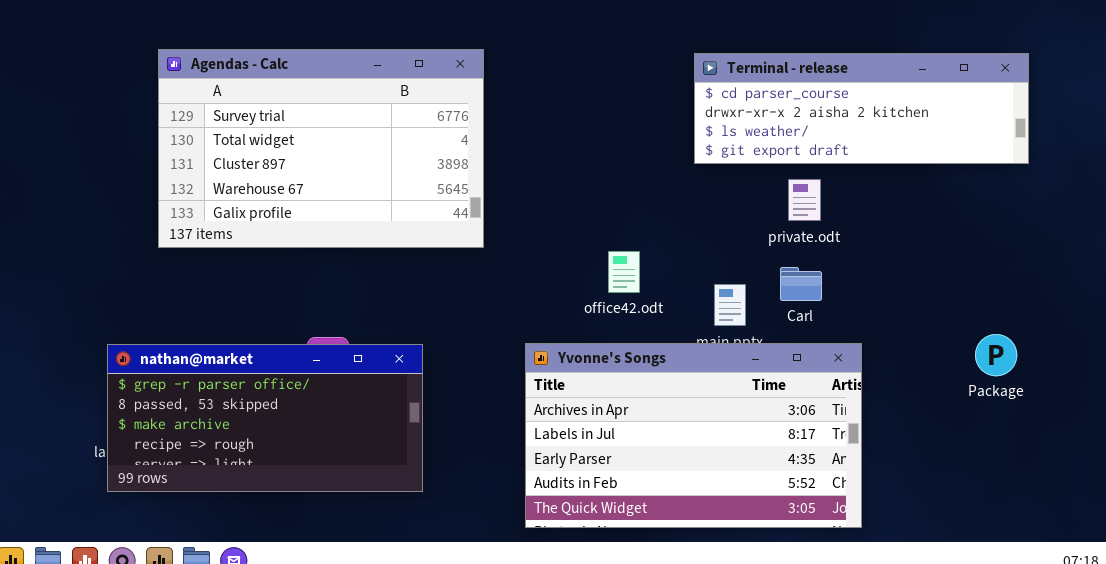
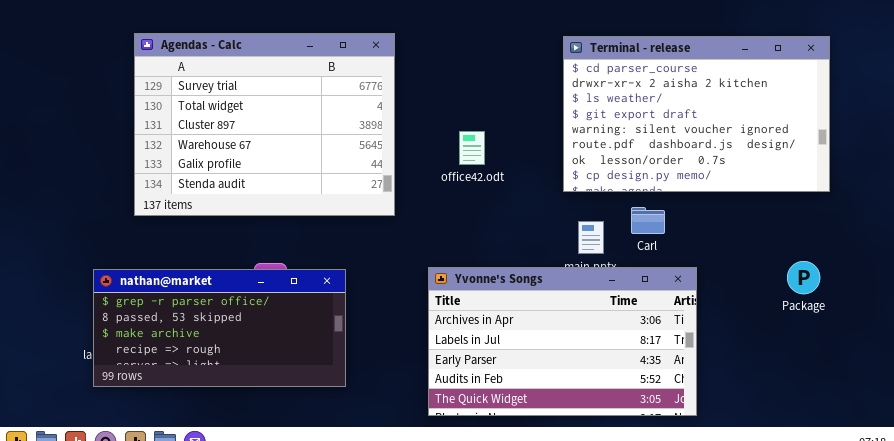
Agendas - Calc: [158,49,484,248] -> [134,33,395,216], resized
Terminal - release: [694,53,1029,164] -> [563,36,830,192], resized
office42.odt: [608,251,640,293] -> [459,131,485,165], moved

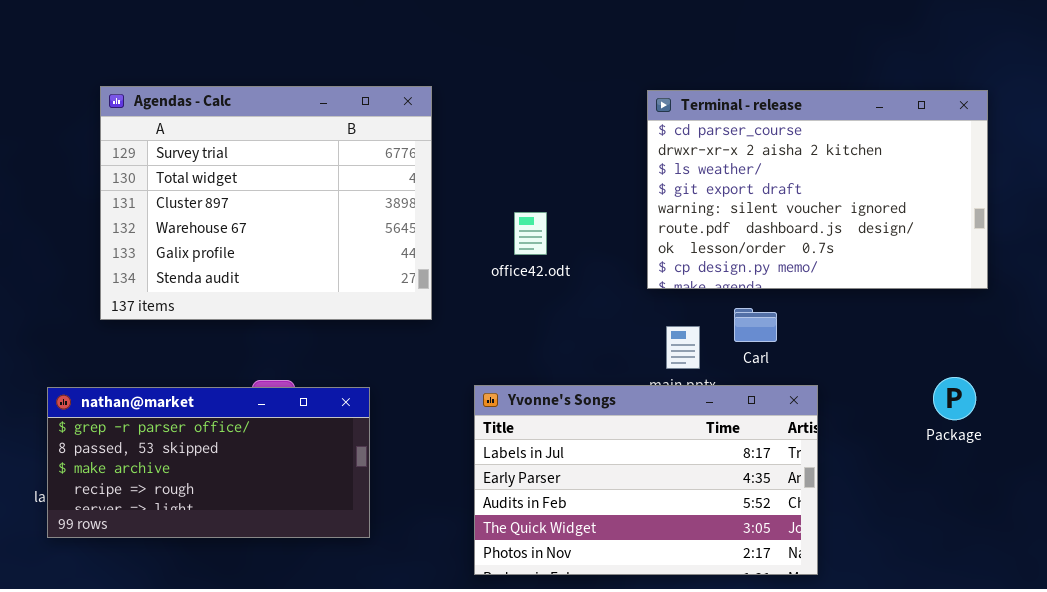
Yvonne's Songs: [428,267,697,416] -> [474,385,818,575], scrolled down 1 row

